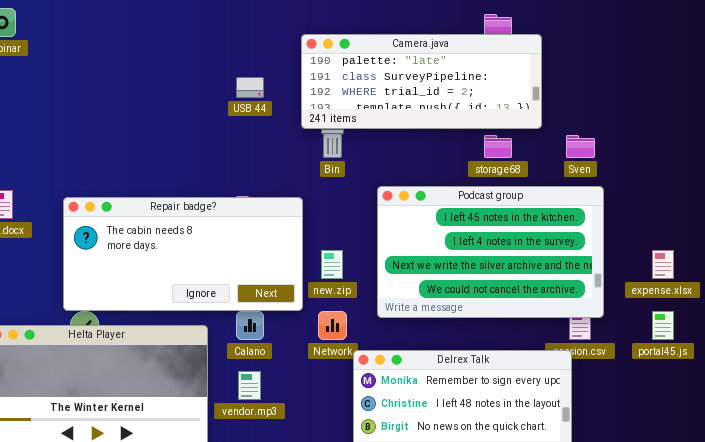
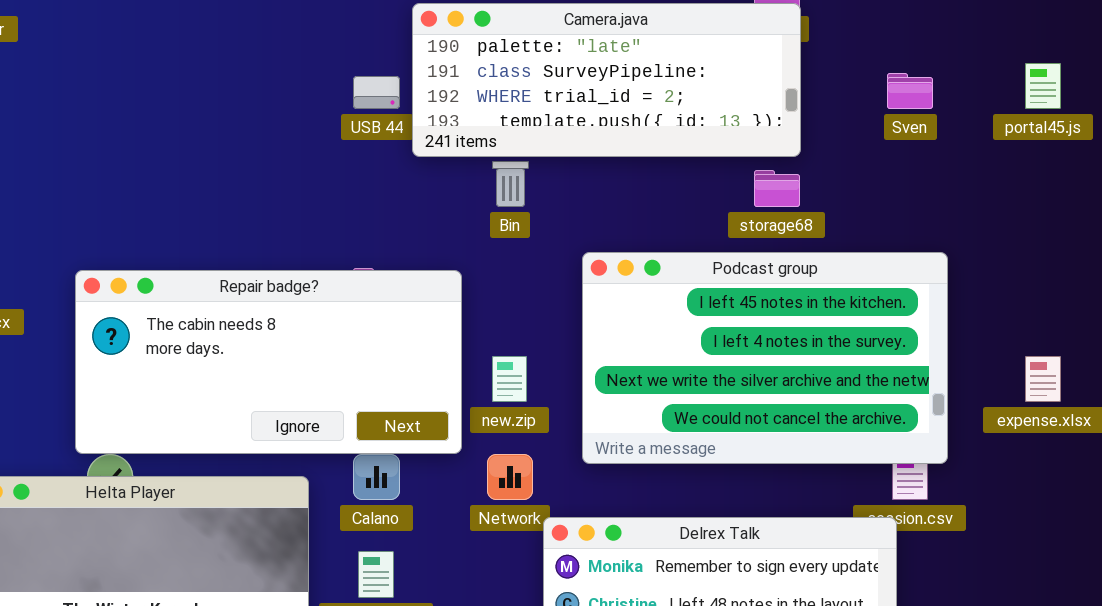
Camera.java: [301,34,542,129] -> [412,3,801,157], moved
Sven: [566,135,595,158] -> [887,73,933,109], moved
portal45.js: [652,311,674,340] -> [1025,63,1061,109], moved

